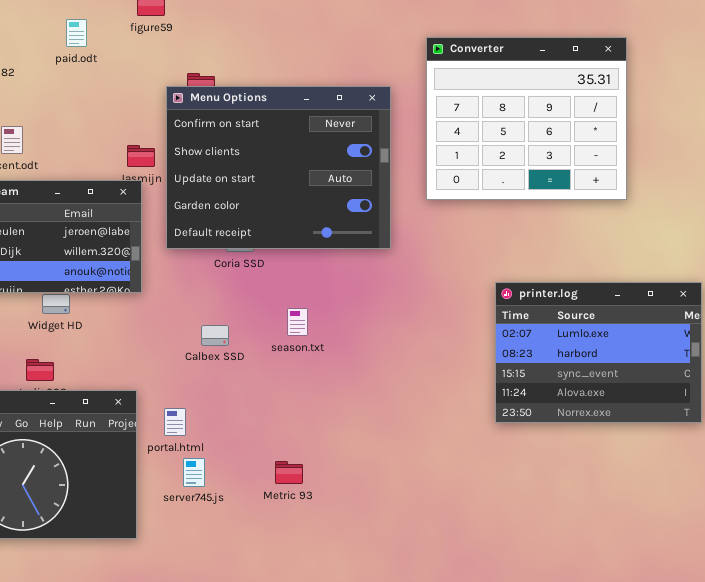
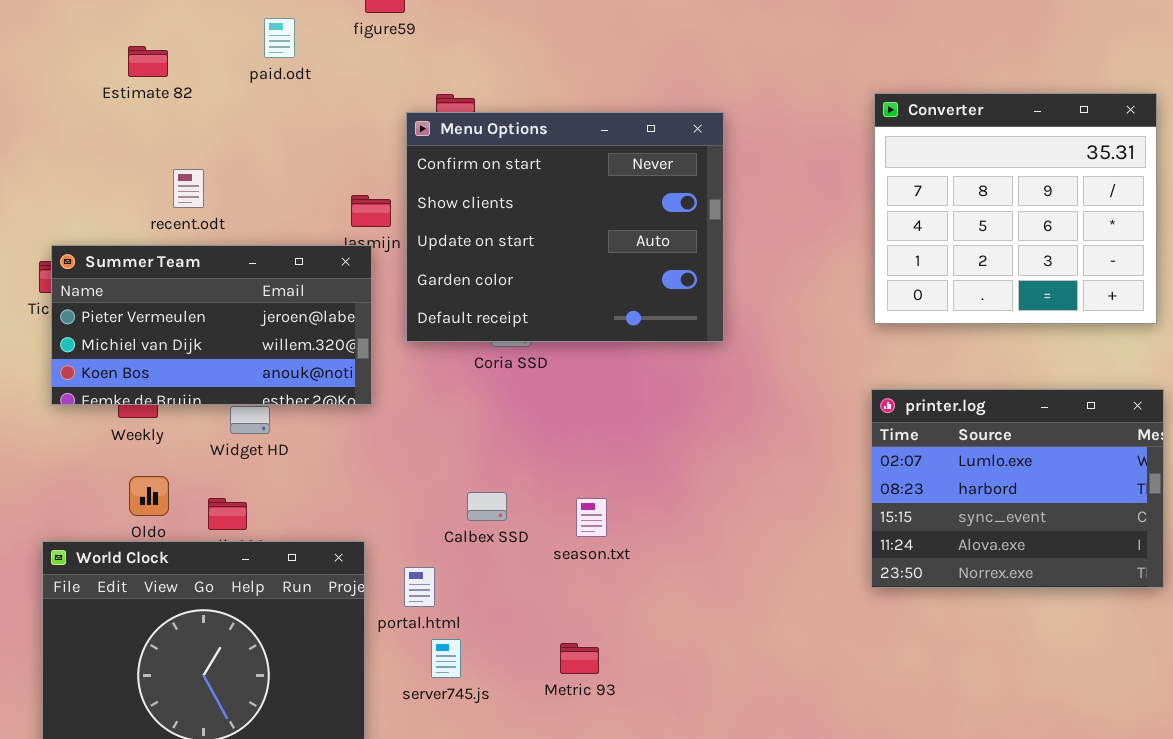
Converter: [426,37,627,200] -> [874,93,1157,324], moved
season.txt: [287,308,308,336] -> [576,498,607,537], moved
Calbex SSD: [201,325,229,346] -> [467,492,507,521], moved

